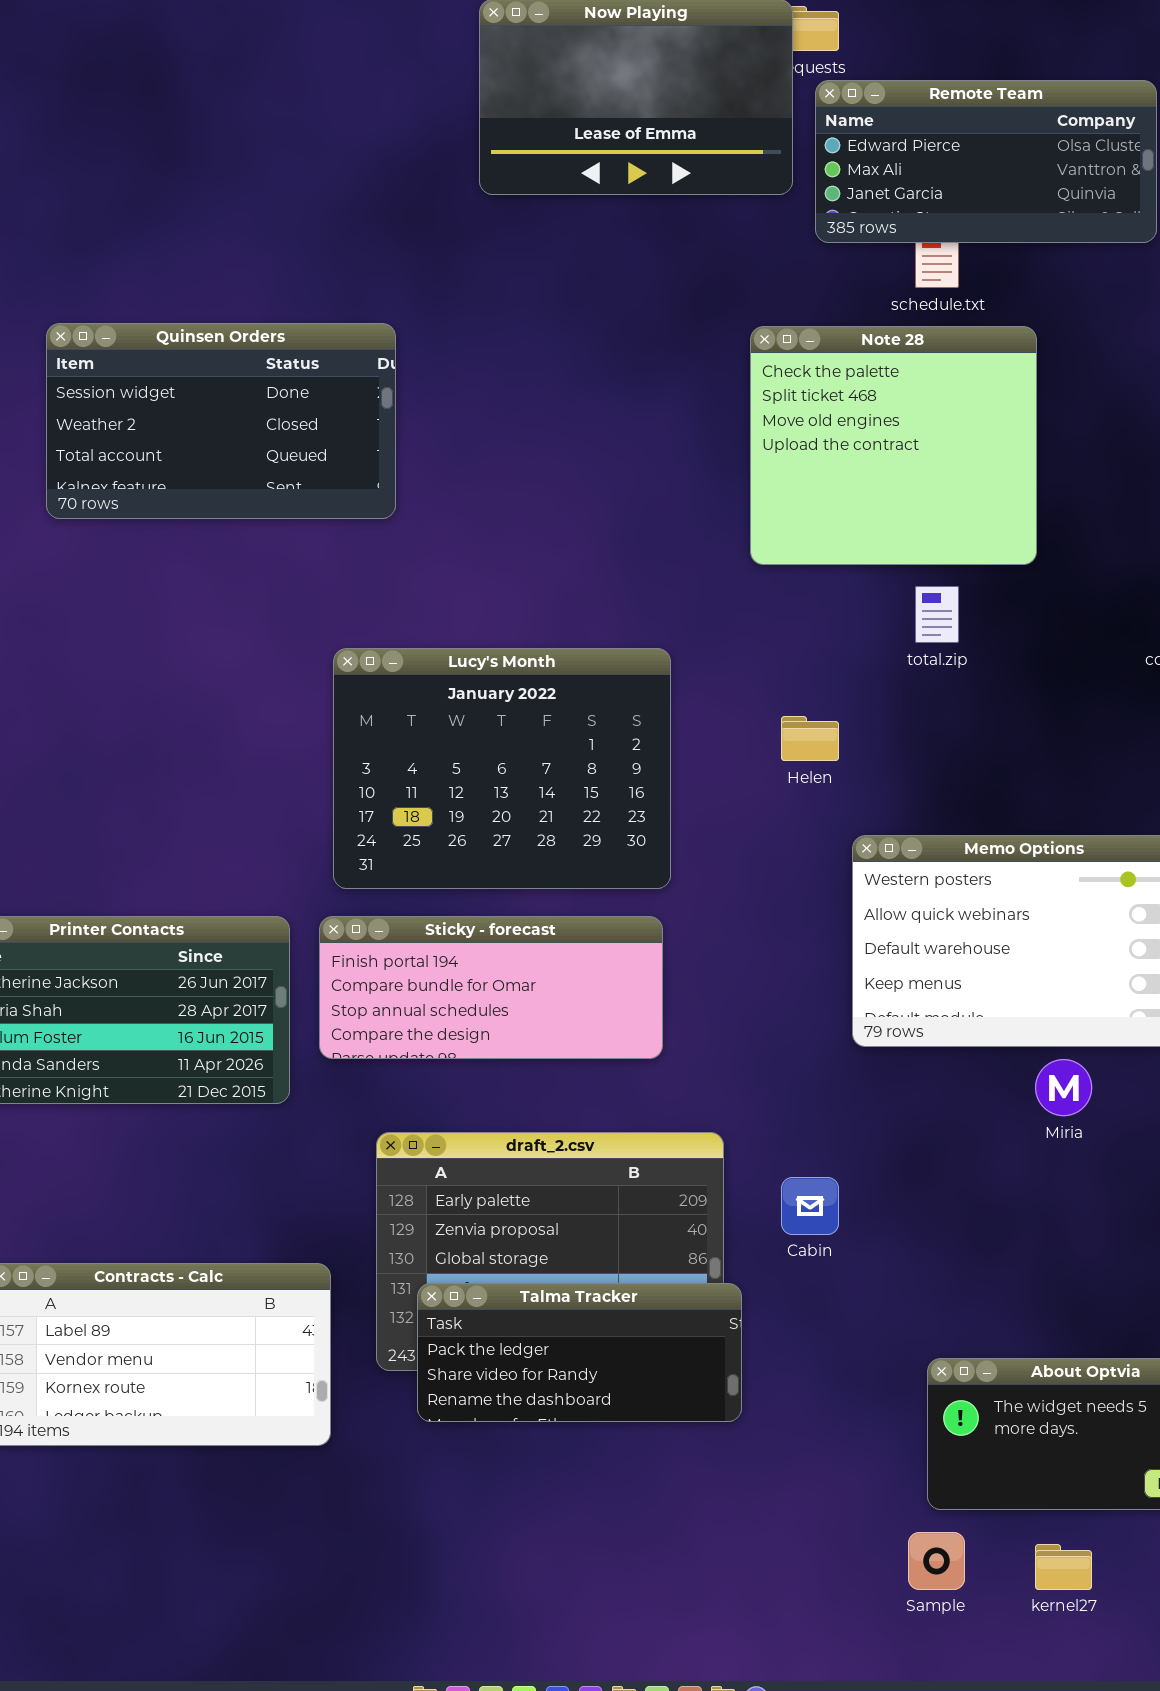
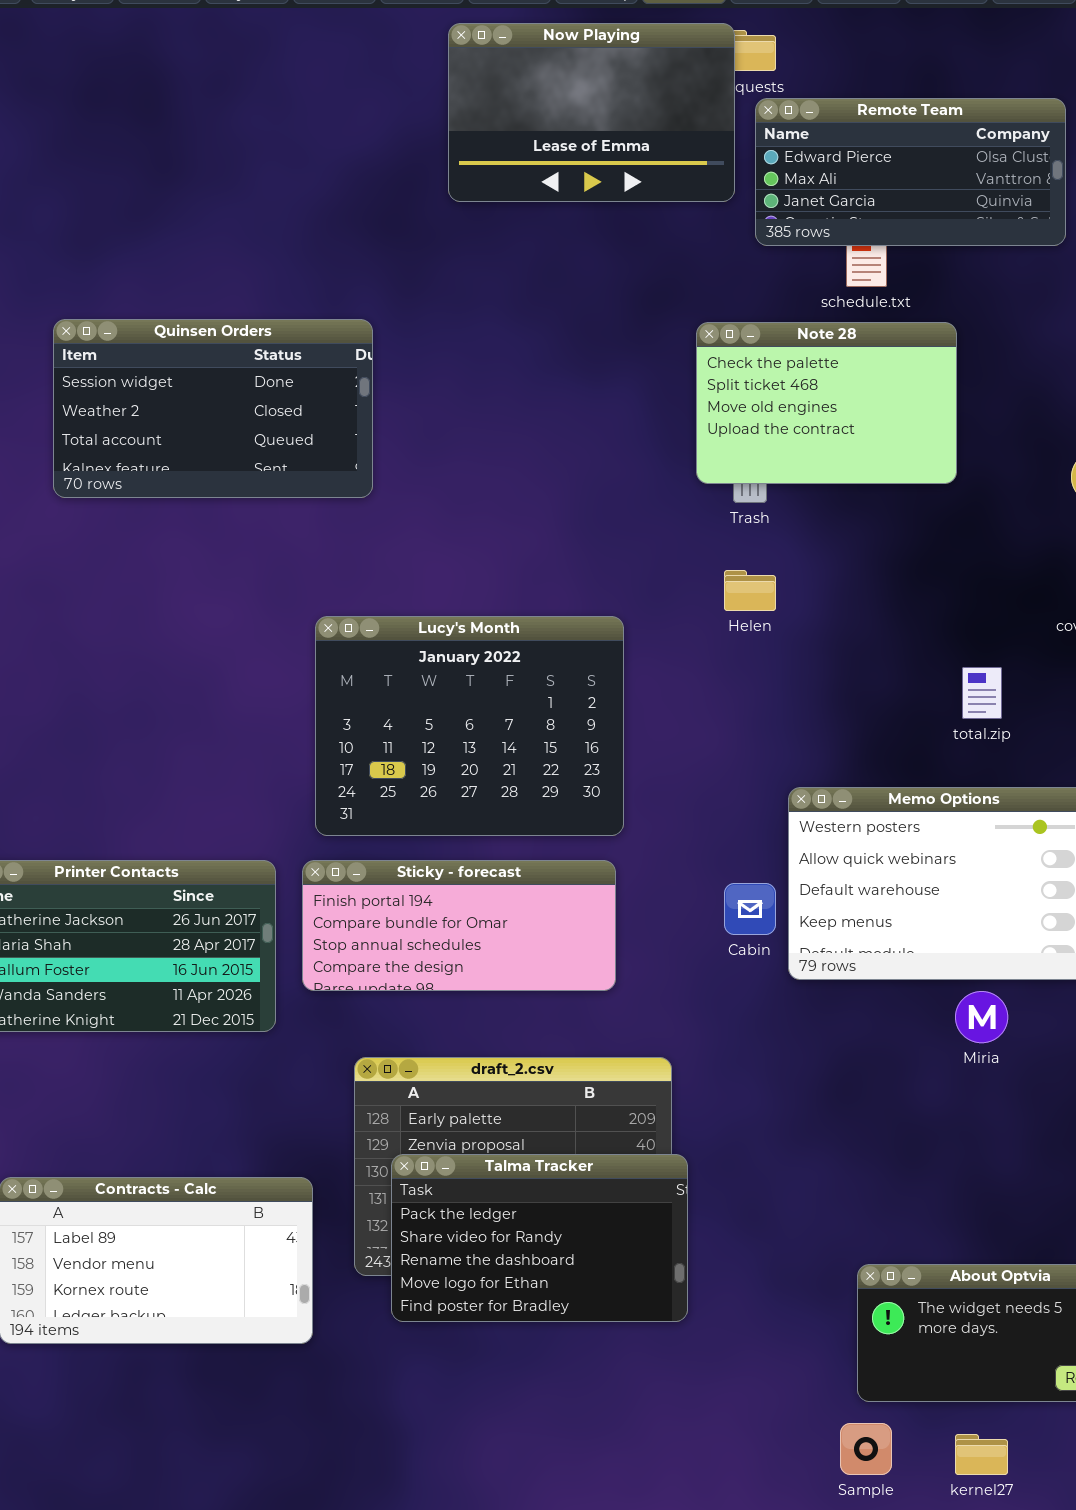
Note 28: [750,326,1037,565] -> [696,322,957,484], resized
total.zip: [915,586,959,643] -> [962,667,1002,719], moved
Helen: [781,716,839,761] -> [724,570,776,611], moved
Cabin: [781,1177,839,1235] -> [724,883,776,935], moved
Talma Tracker: [417,1283,742,1422] -> [391,1154,688,1322], resized

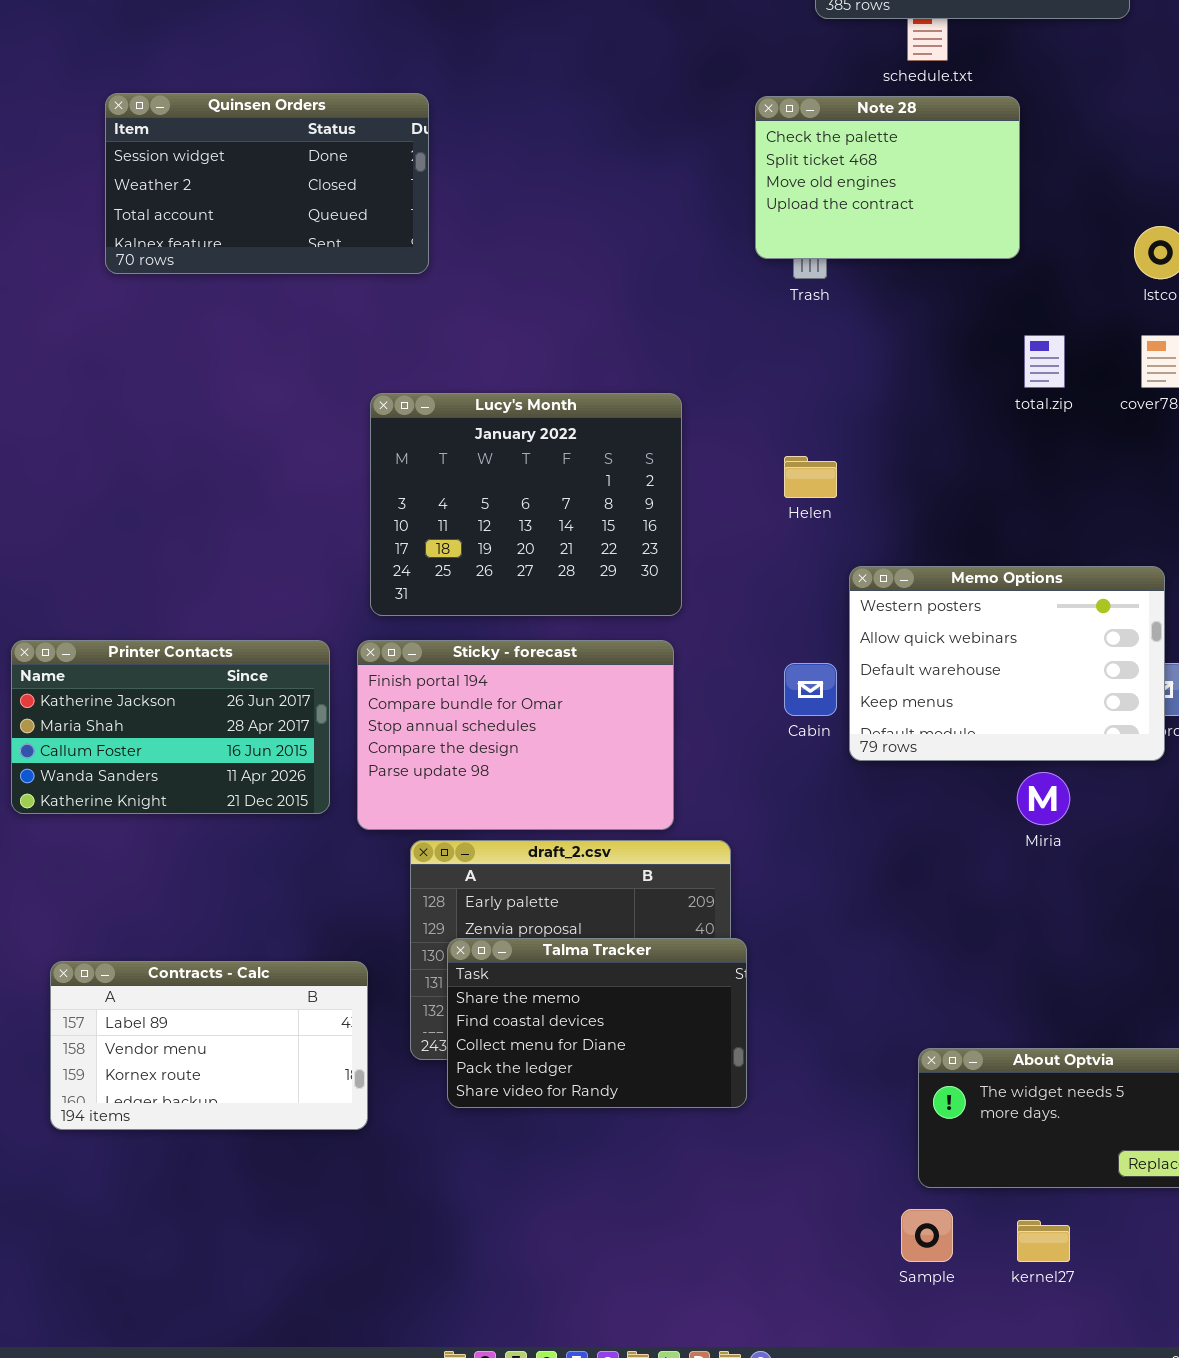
Helen: [724,570,776,611] -> [784,456,837,498], moved
total.zip: [962,667,1002,719] -> [1024,335,1065,388], moved
Sticky - forecast: [302,860,616,991] -> [357,640,674,830], resized
Talma Tracker: [391,1154,688,1322] -> [447,938,747,1108], scrolled up 3 rows

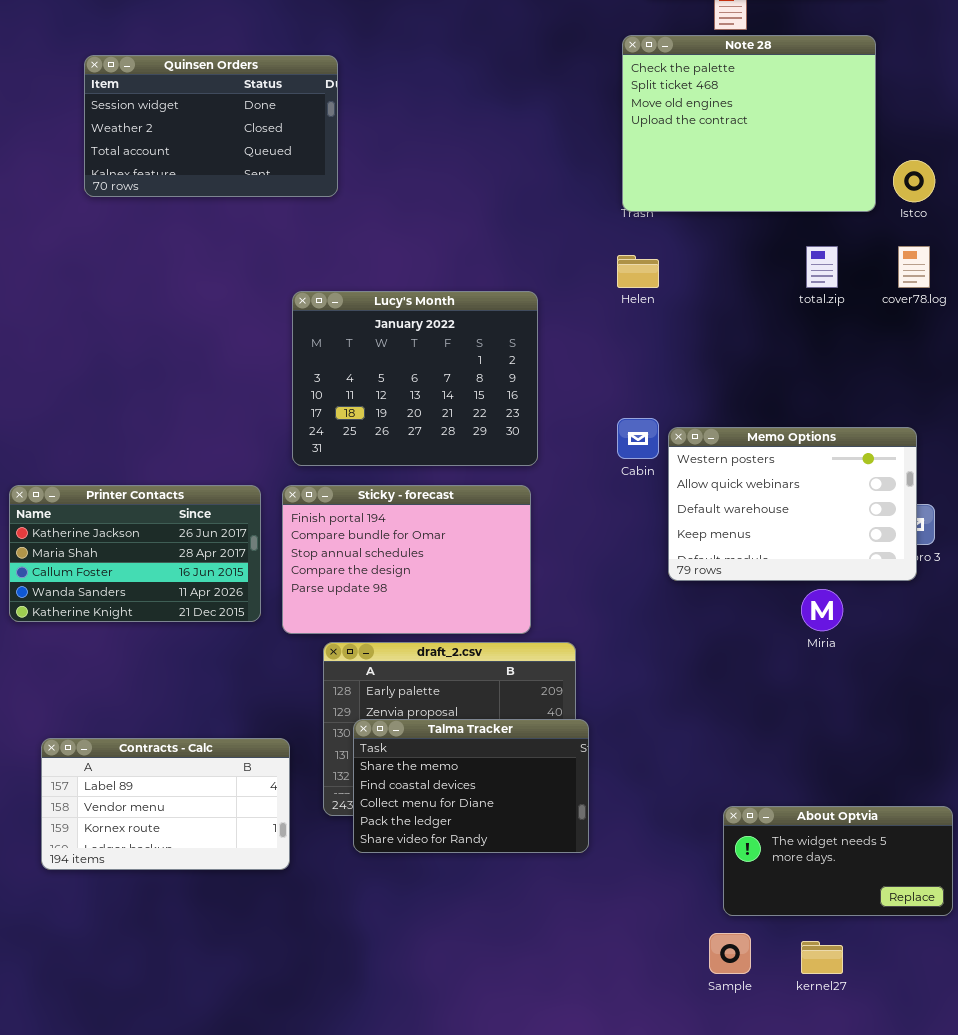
Note 28: [755,96,1020,259] -> [622,35,876,212], moved, resized
Helen: [784,456,837,498] -> [617,255,659,288], moved
Cabin: [784,663,837,716] -> [617,418,659,459], moved

